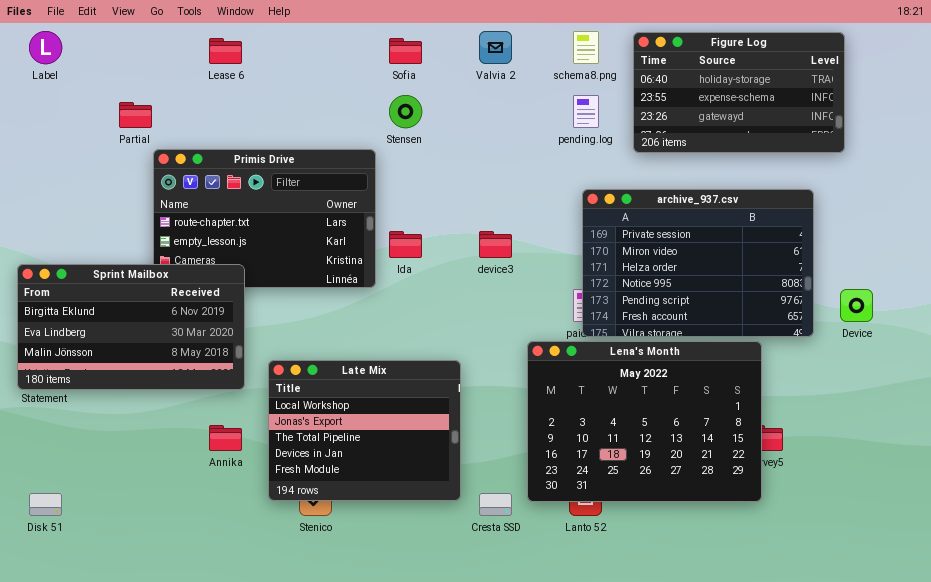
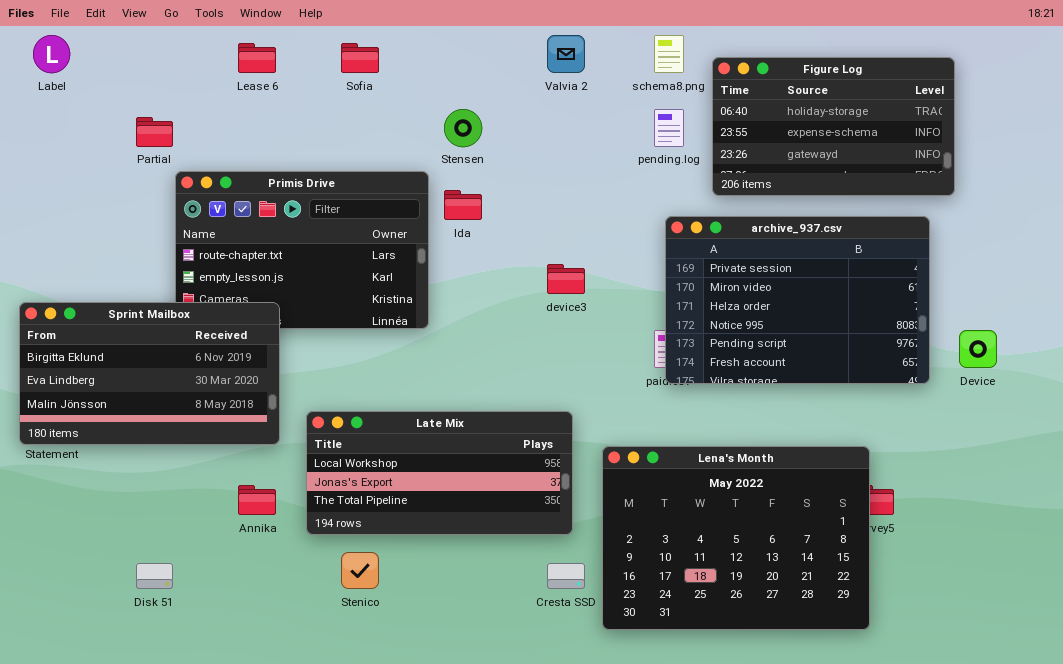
Figure Log: [633,32,845,153] -> [712,57,955,196], moved
Sofia: [389,38,422,64] -> [341,43,379,73], moved
Ida: [389,231,422,258] -> [444,190,482,220], moved
Lena's Month: [527,341,762,502] -> [602,446,870,630], moved
Late Mix: [268,360,461,501] -> [306,411,573,535], resized
Disk 51: [29,493,62,516] -> [136,563,173,589], moved

